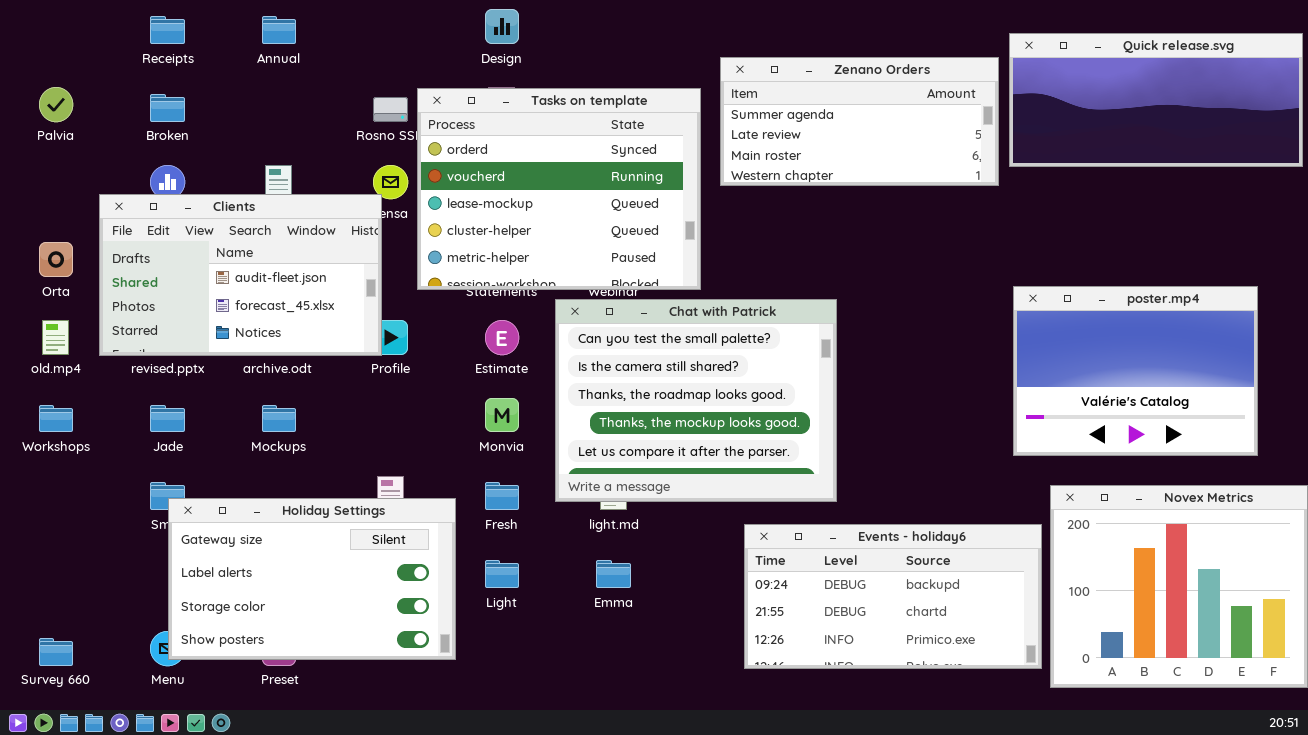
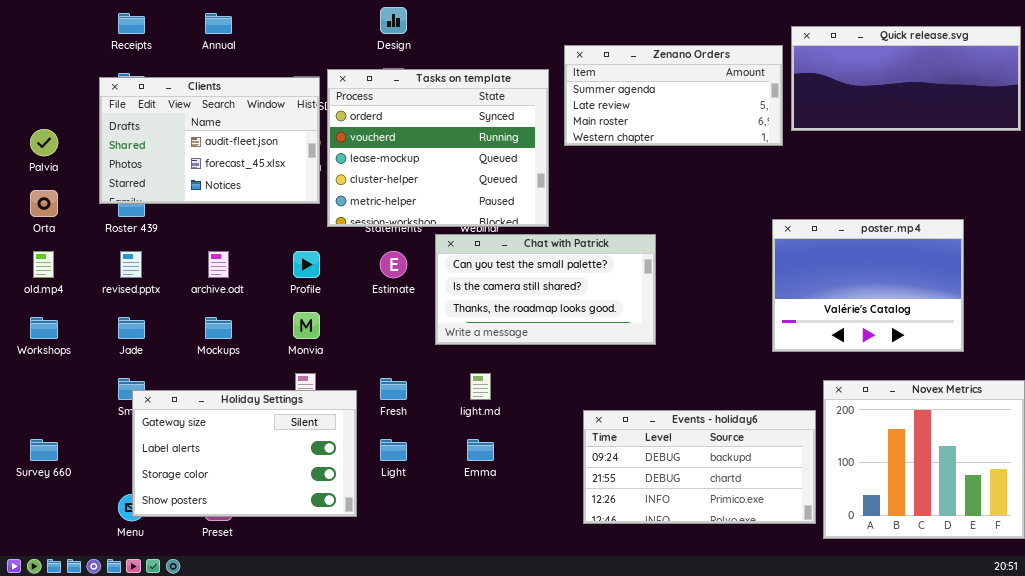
Palvia: [39,87,73,122] -> [30,129,58,156], moved
Clients: [99,194,382,356] -> [99,77,320,204], moved
poster.mp4: [1013,286,1258,456] -> [772,219,964,352], moved
Chat with Patrick: [555,299,837,502] -> [435,234,656,345], resized
Monvia: [485,398,519,432] -> [293,312,320,339], moved
Survey 660: [39,638,73,666] -> [30,439,58,461], moved

